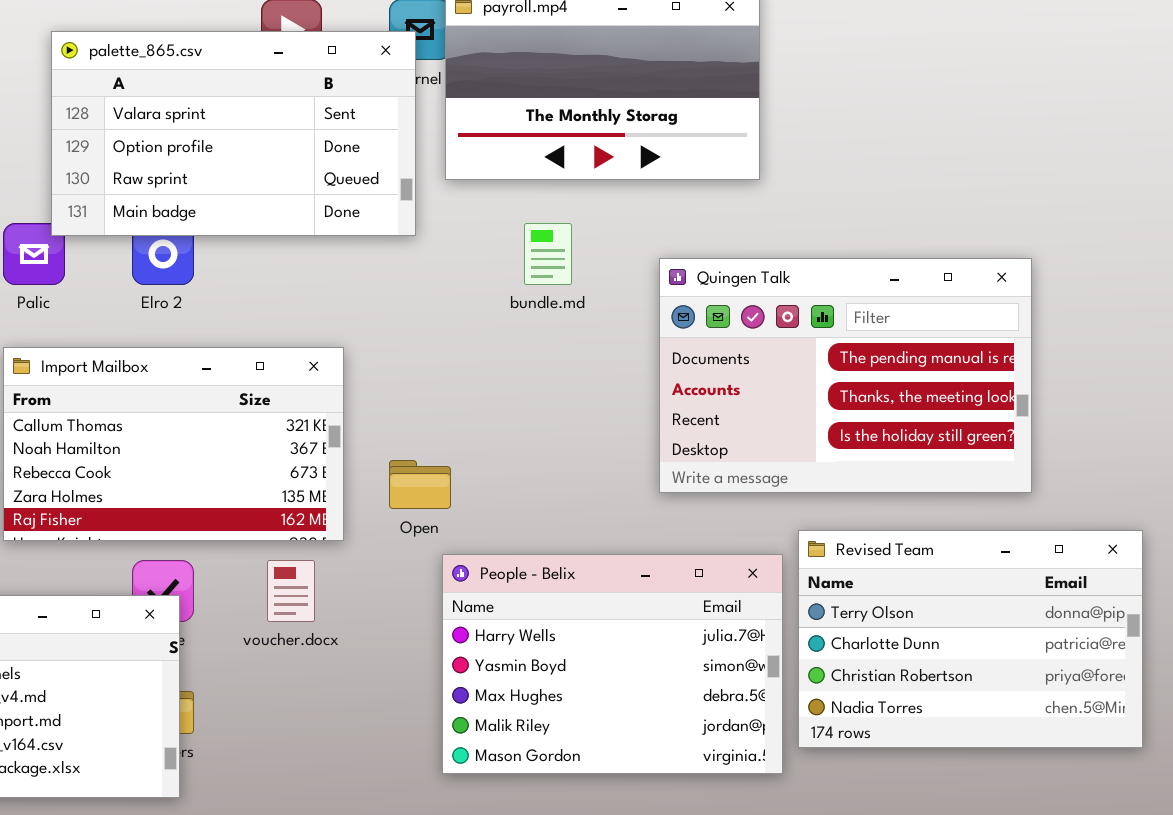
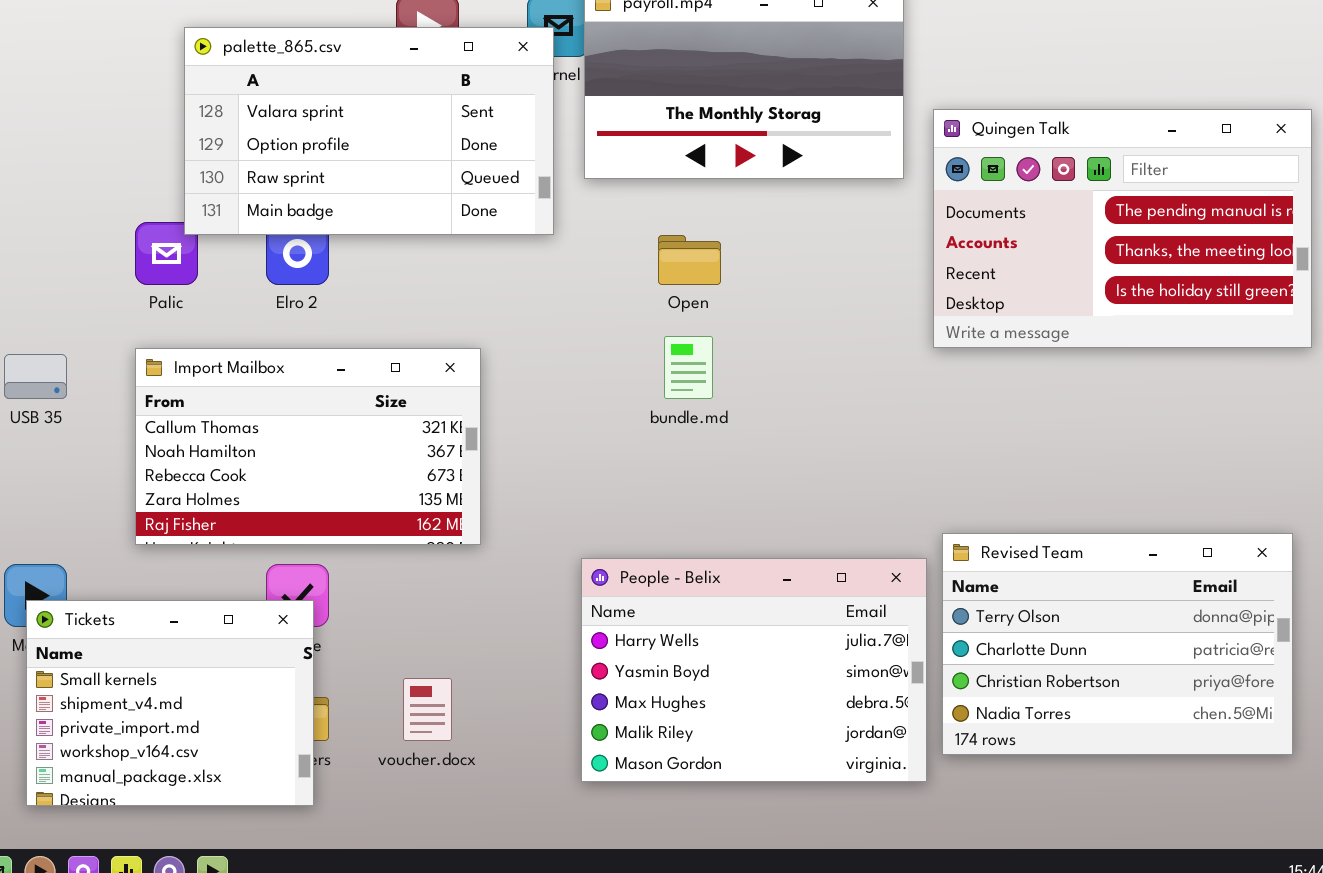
bundle.md: [524,223,572,285] -> [664,336,713,399], moved
Quingen Talk: [659,258,1032,493] -> [933,109,1312,348], moved
Open: [389,460,451,509] -> [658,235,721,285], moved
voucher.docx: [267,560,315,622] -> [403,678,452,741], moved

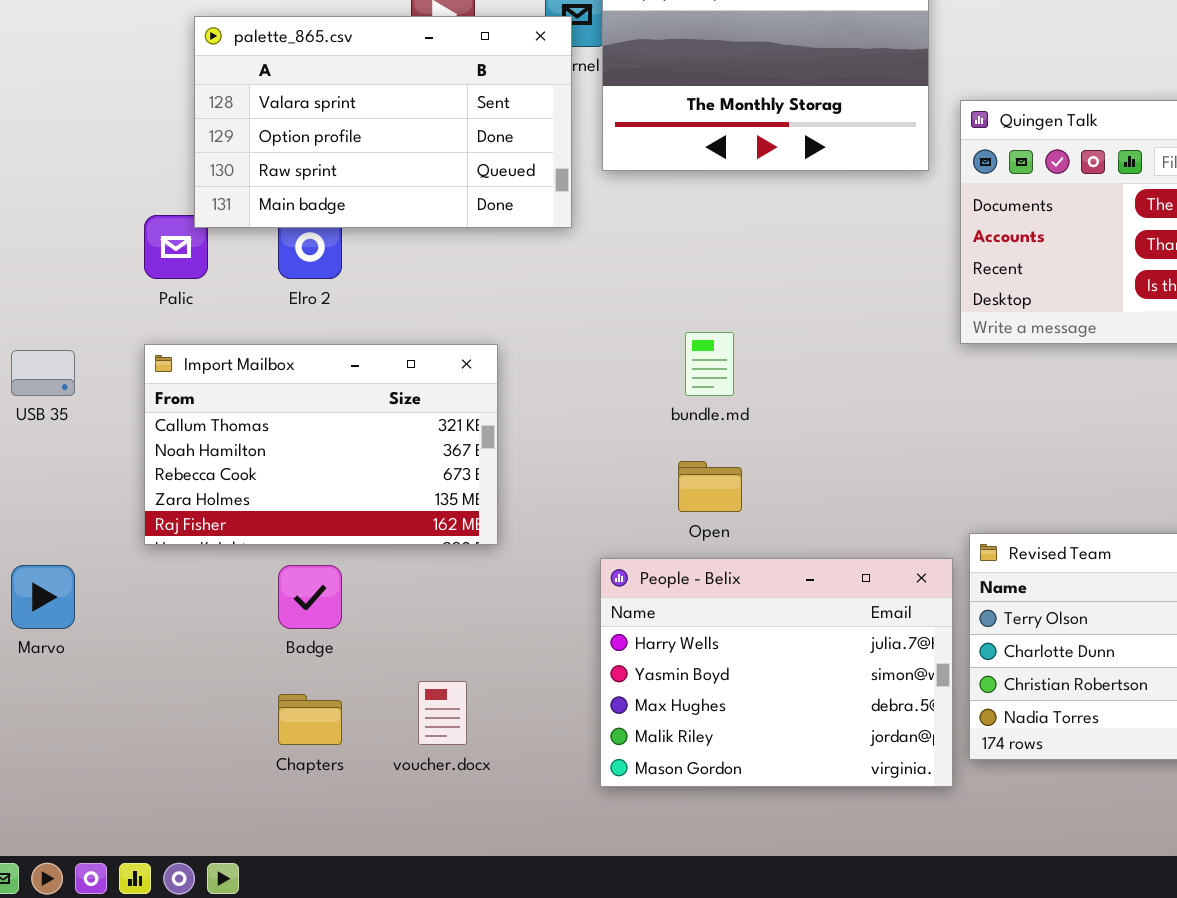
Open: [658,235,721,285] -> [678,461,742,512], moved
Tickets: [26,600,314,806] -> none, closed

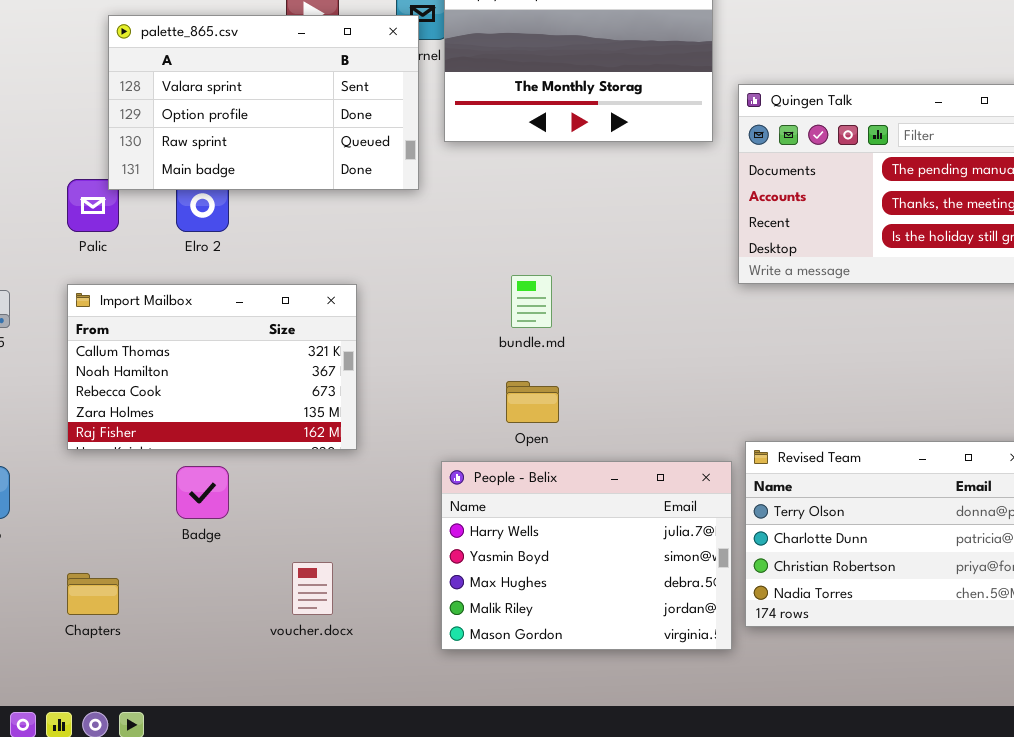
Chapters: [278,694,342,745] -> [67,573,119,615], moved

